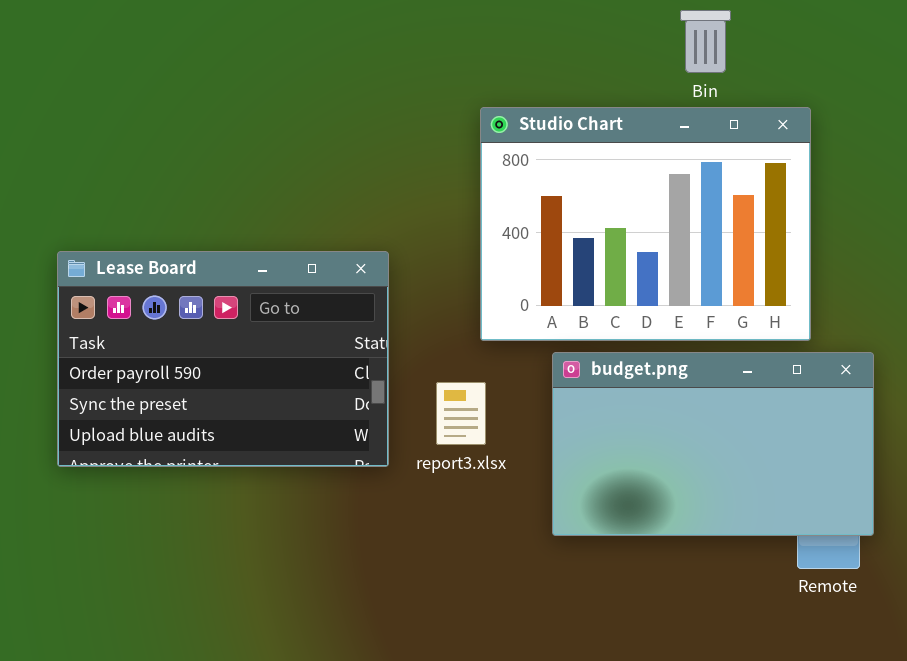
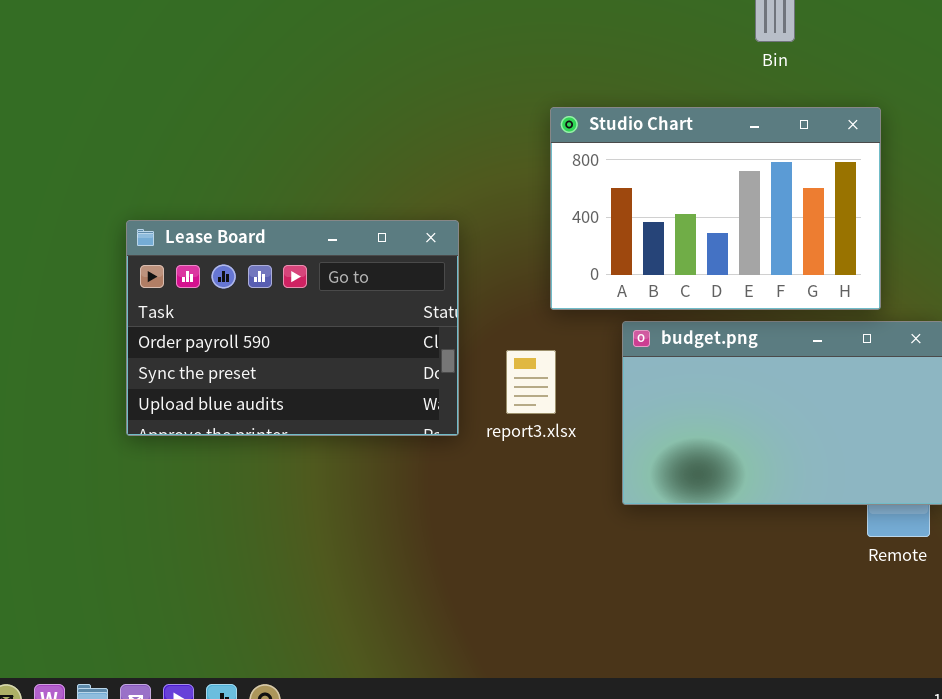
Studio Chart: [480,107,811,341] -> [550,107,881,310], resized

